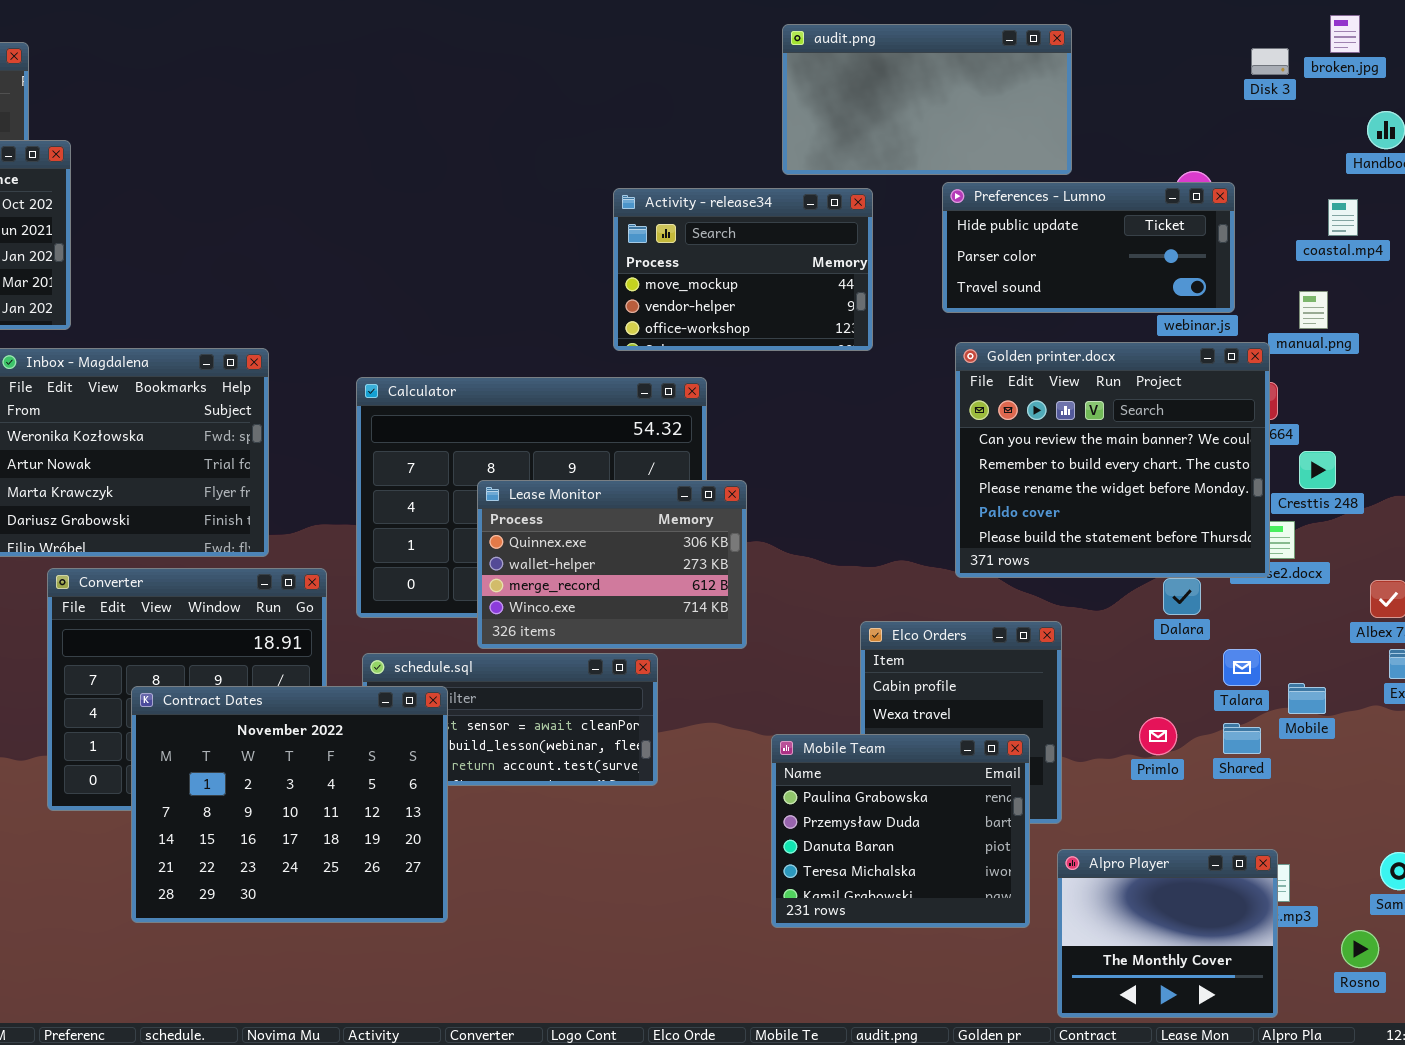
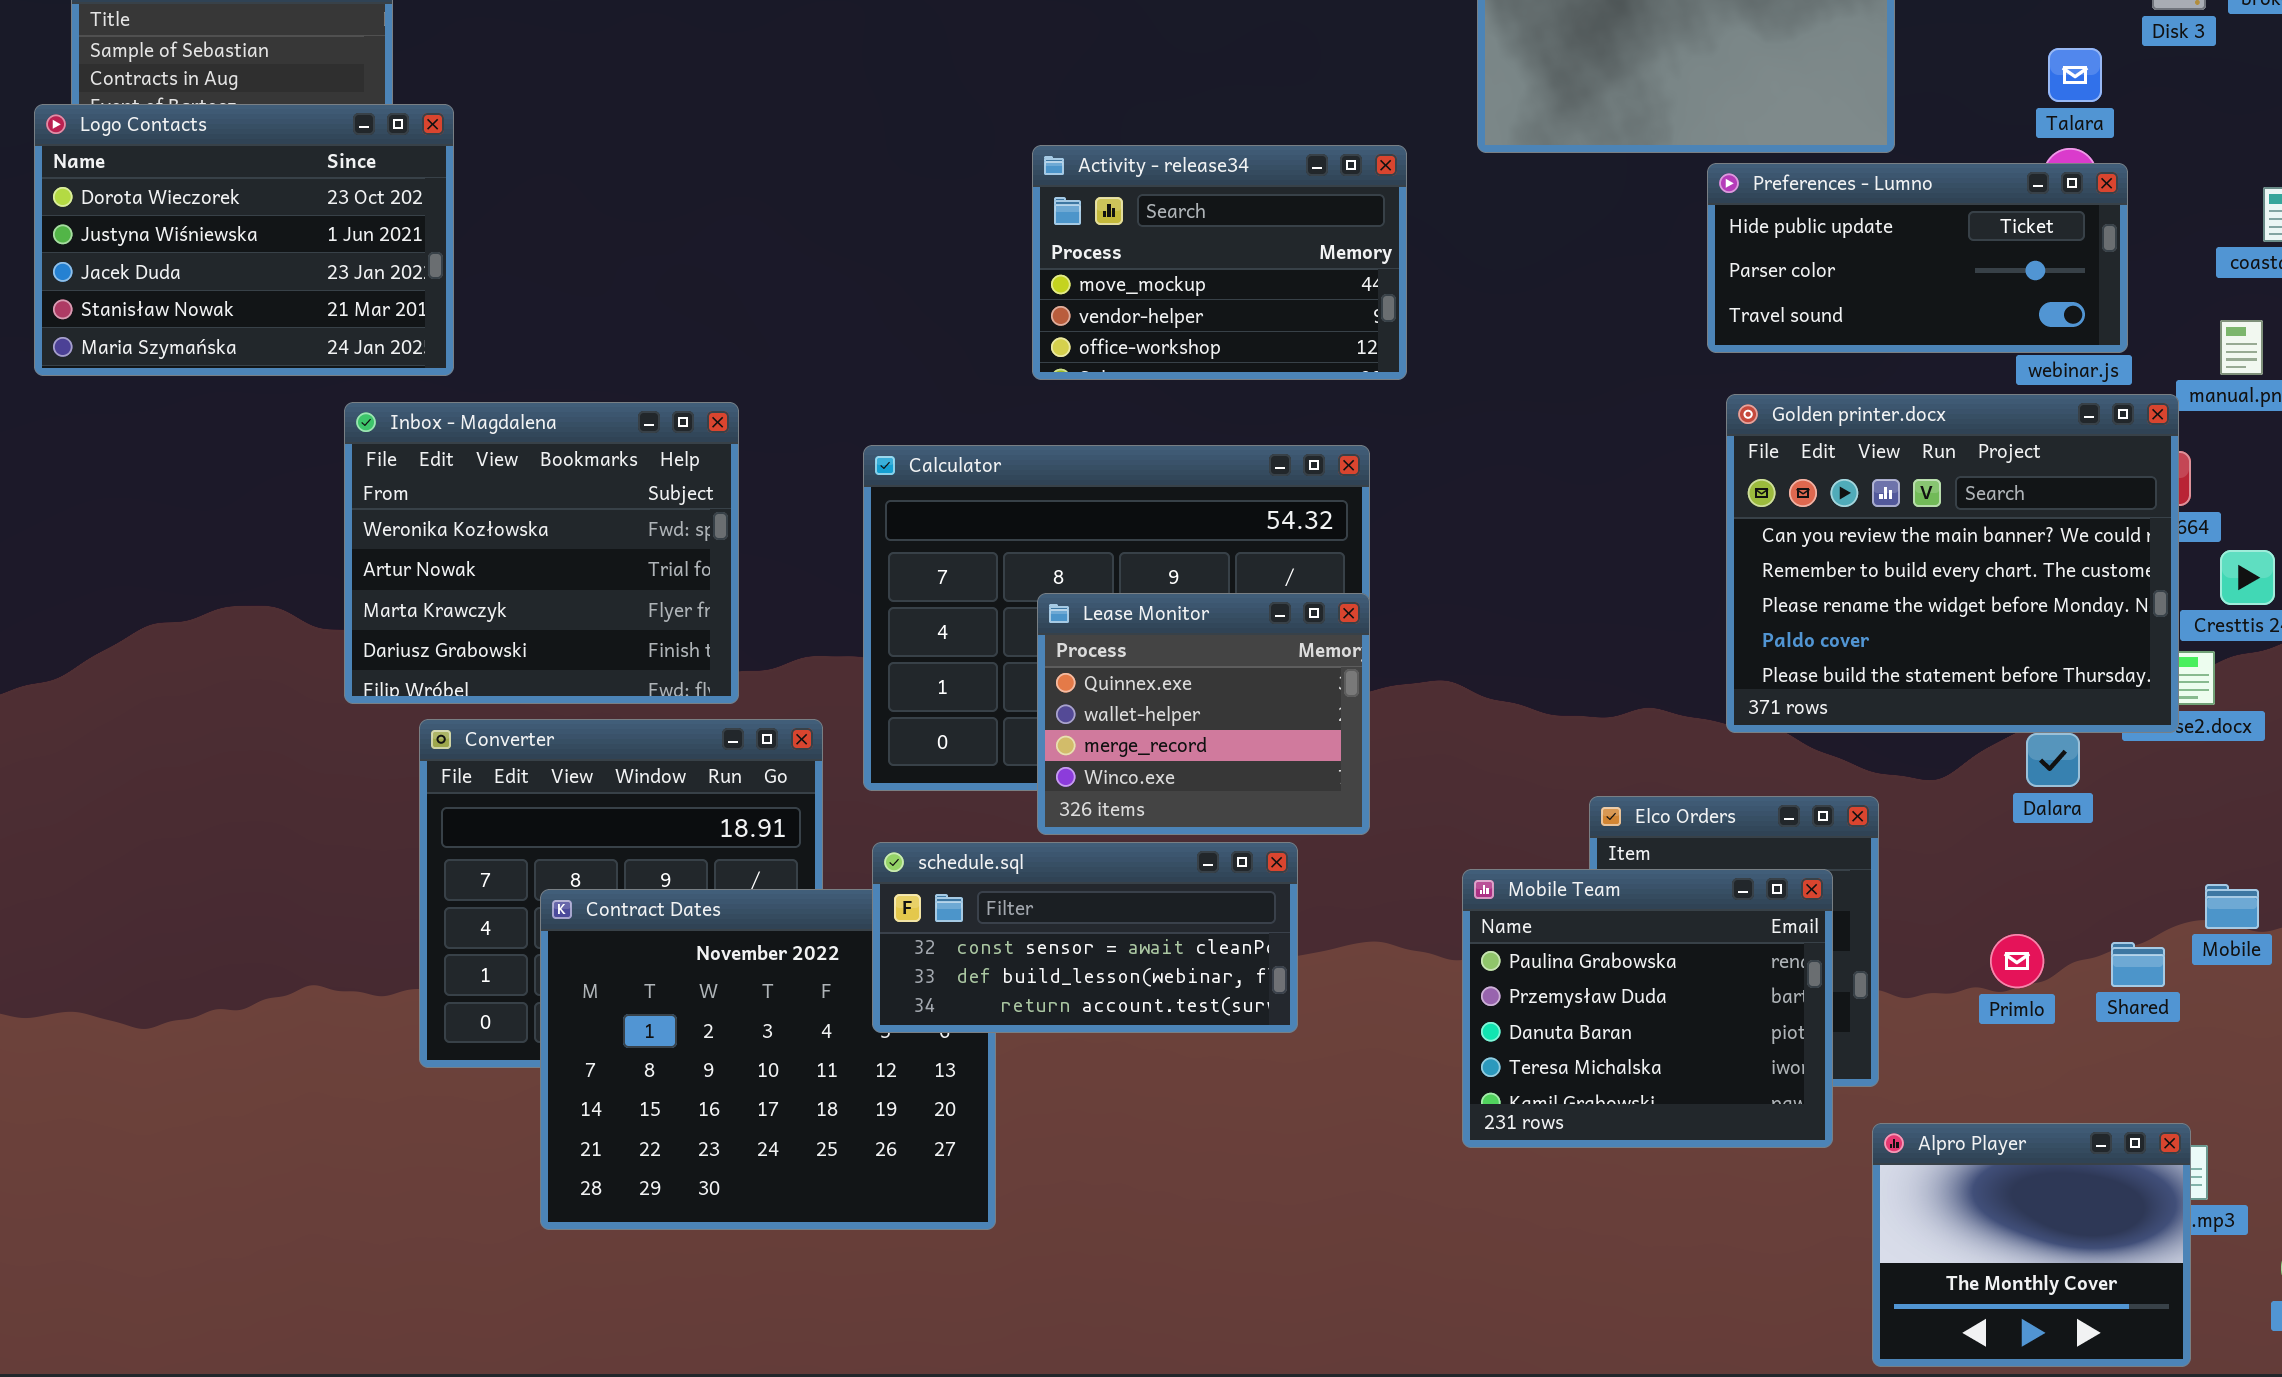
Activity - release34: [613,188,873,351] -> [1032,145,1407,380], moved
Lease Monitor: [477,480,747,649] -> [1037,593,1370,835], resized
Talara: [1223,649,1261,686] -> [2048,48,2102,102], moved
schedule.sql: [362,653,658,786] -> [872,842,1298,1033], raised
Mobile Team: [771,734,1030,928] -> [1462,869,1833,1148], moved

